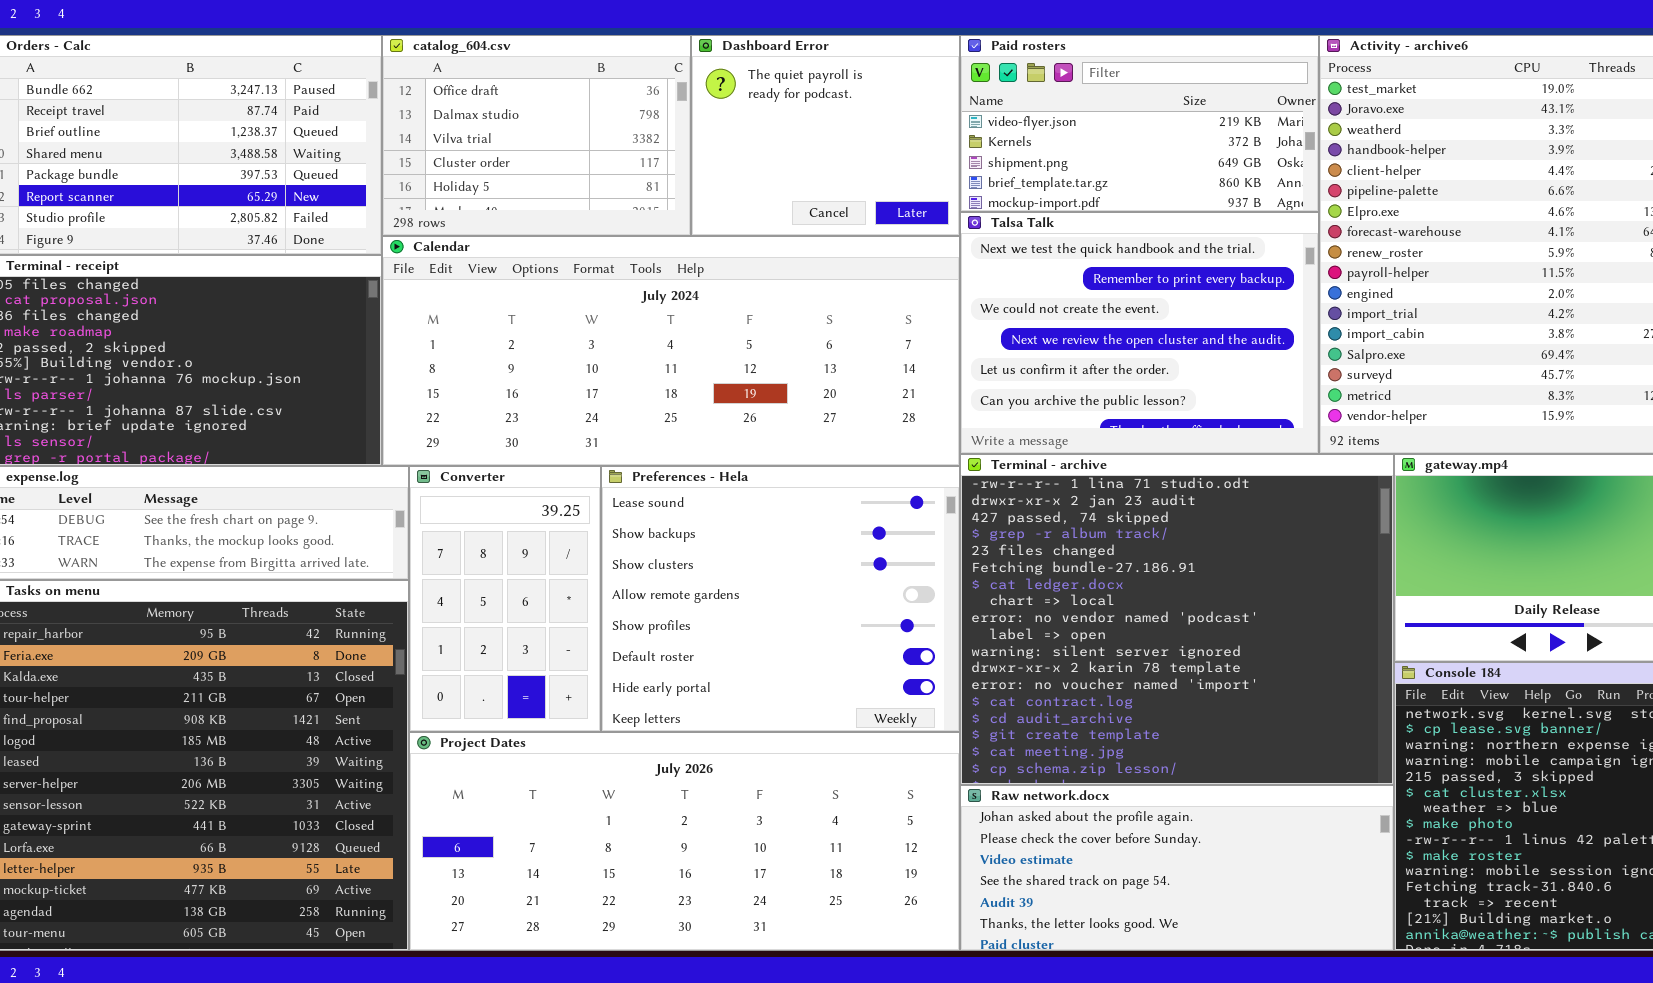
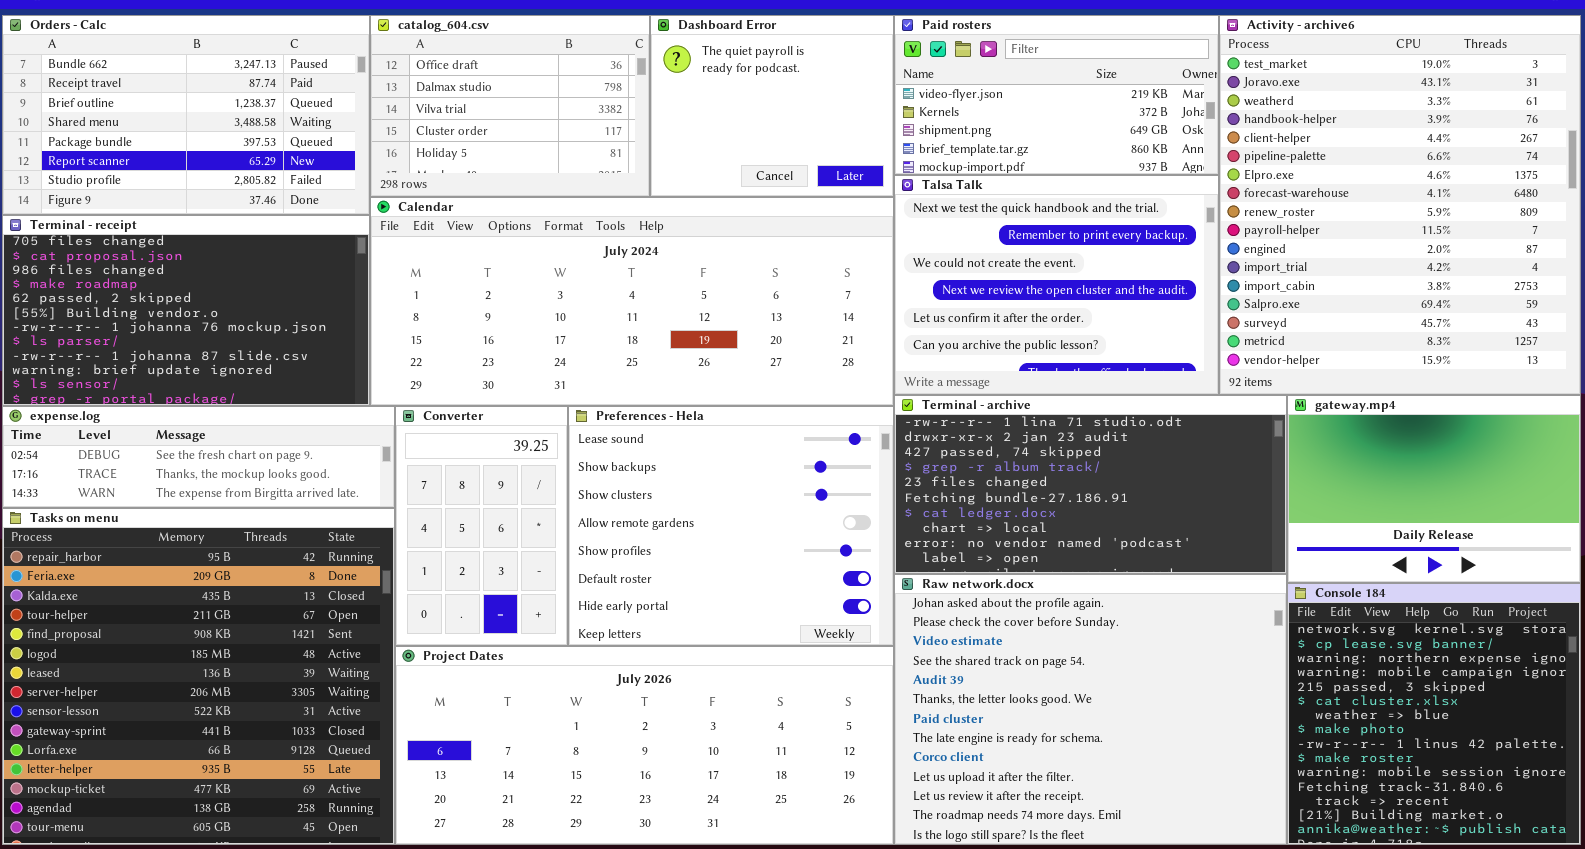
Terminal - archive: [960,454,1394,785] -> [894,395,1287,574], resized
Raw network.docx: [960,785,1394,951] -> [894,574,1287,845], resized

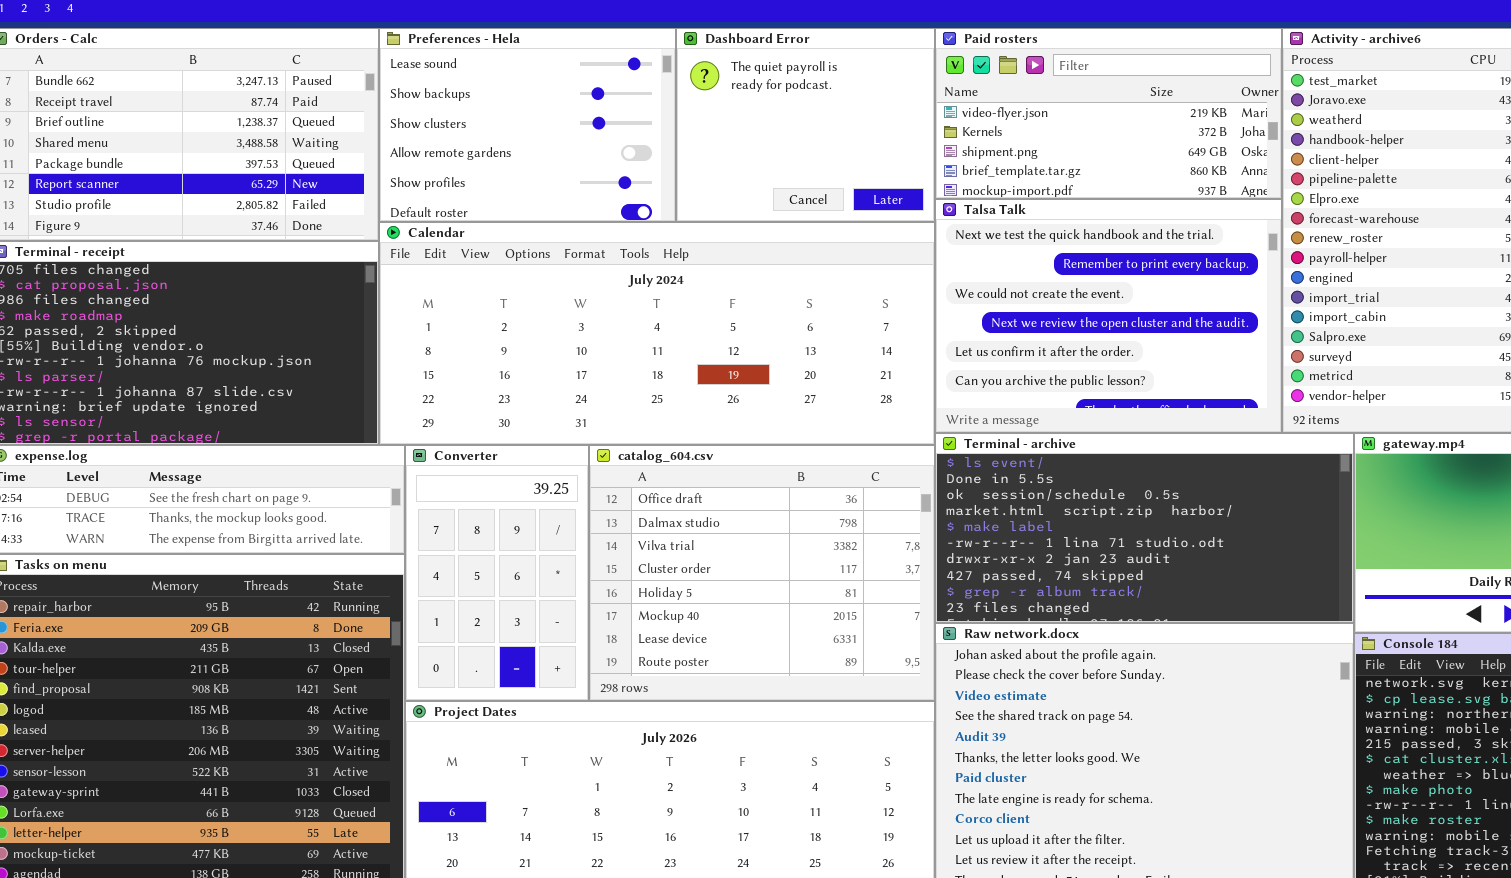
catalog_604.csv: [370,15,650,197] -> [589,445,935,701], moved, resized
Terminal - archive: [894,395,1287,574] -> [935,433,1354,623], scrolled up 5 rows
Preferences - Hela: [568,406,894,646] -> [379,28,676,222], moved, resized

